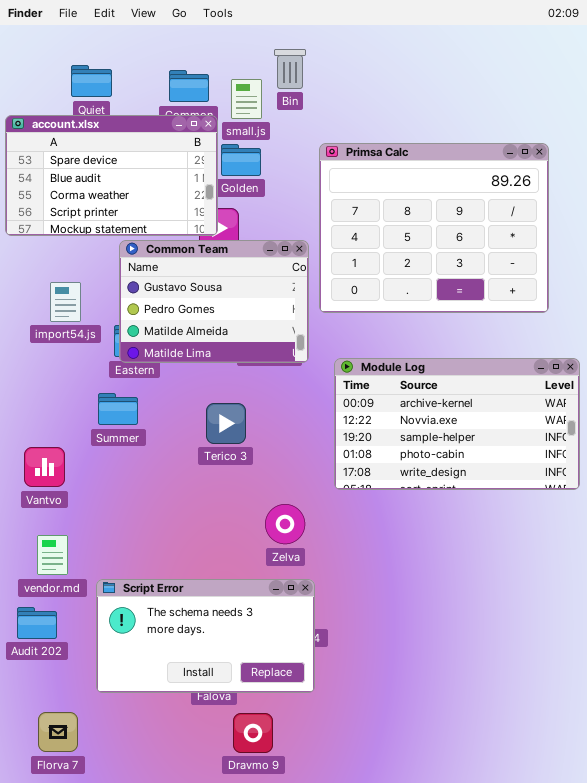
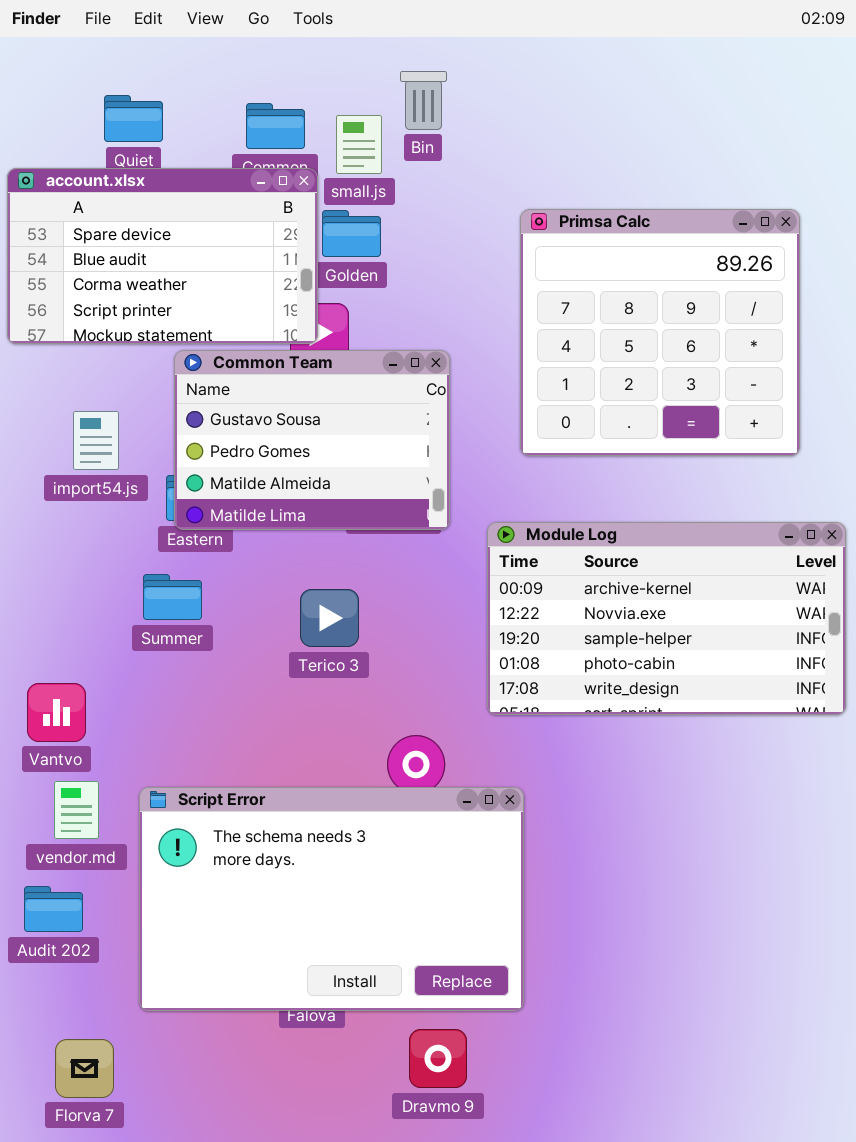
Primsa Calc: [319,143,549,313] -> [520,209,800,456], resized
Vantvo: [24,447,65,487] -> [27,683,86,742], moved
Script Error: [96,579,315,693] -> [139,787,524,1011], resized
Dravmo 9: [233,713,273,753] -> [409,1029,467,1088], moved

